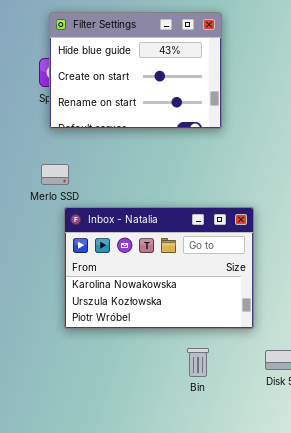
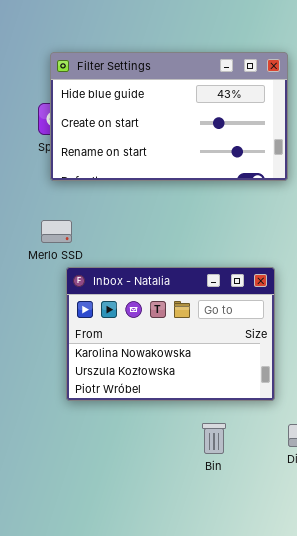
Filter Settings: [49,12,222,129] -> [50,52,288,181], resized

